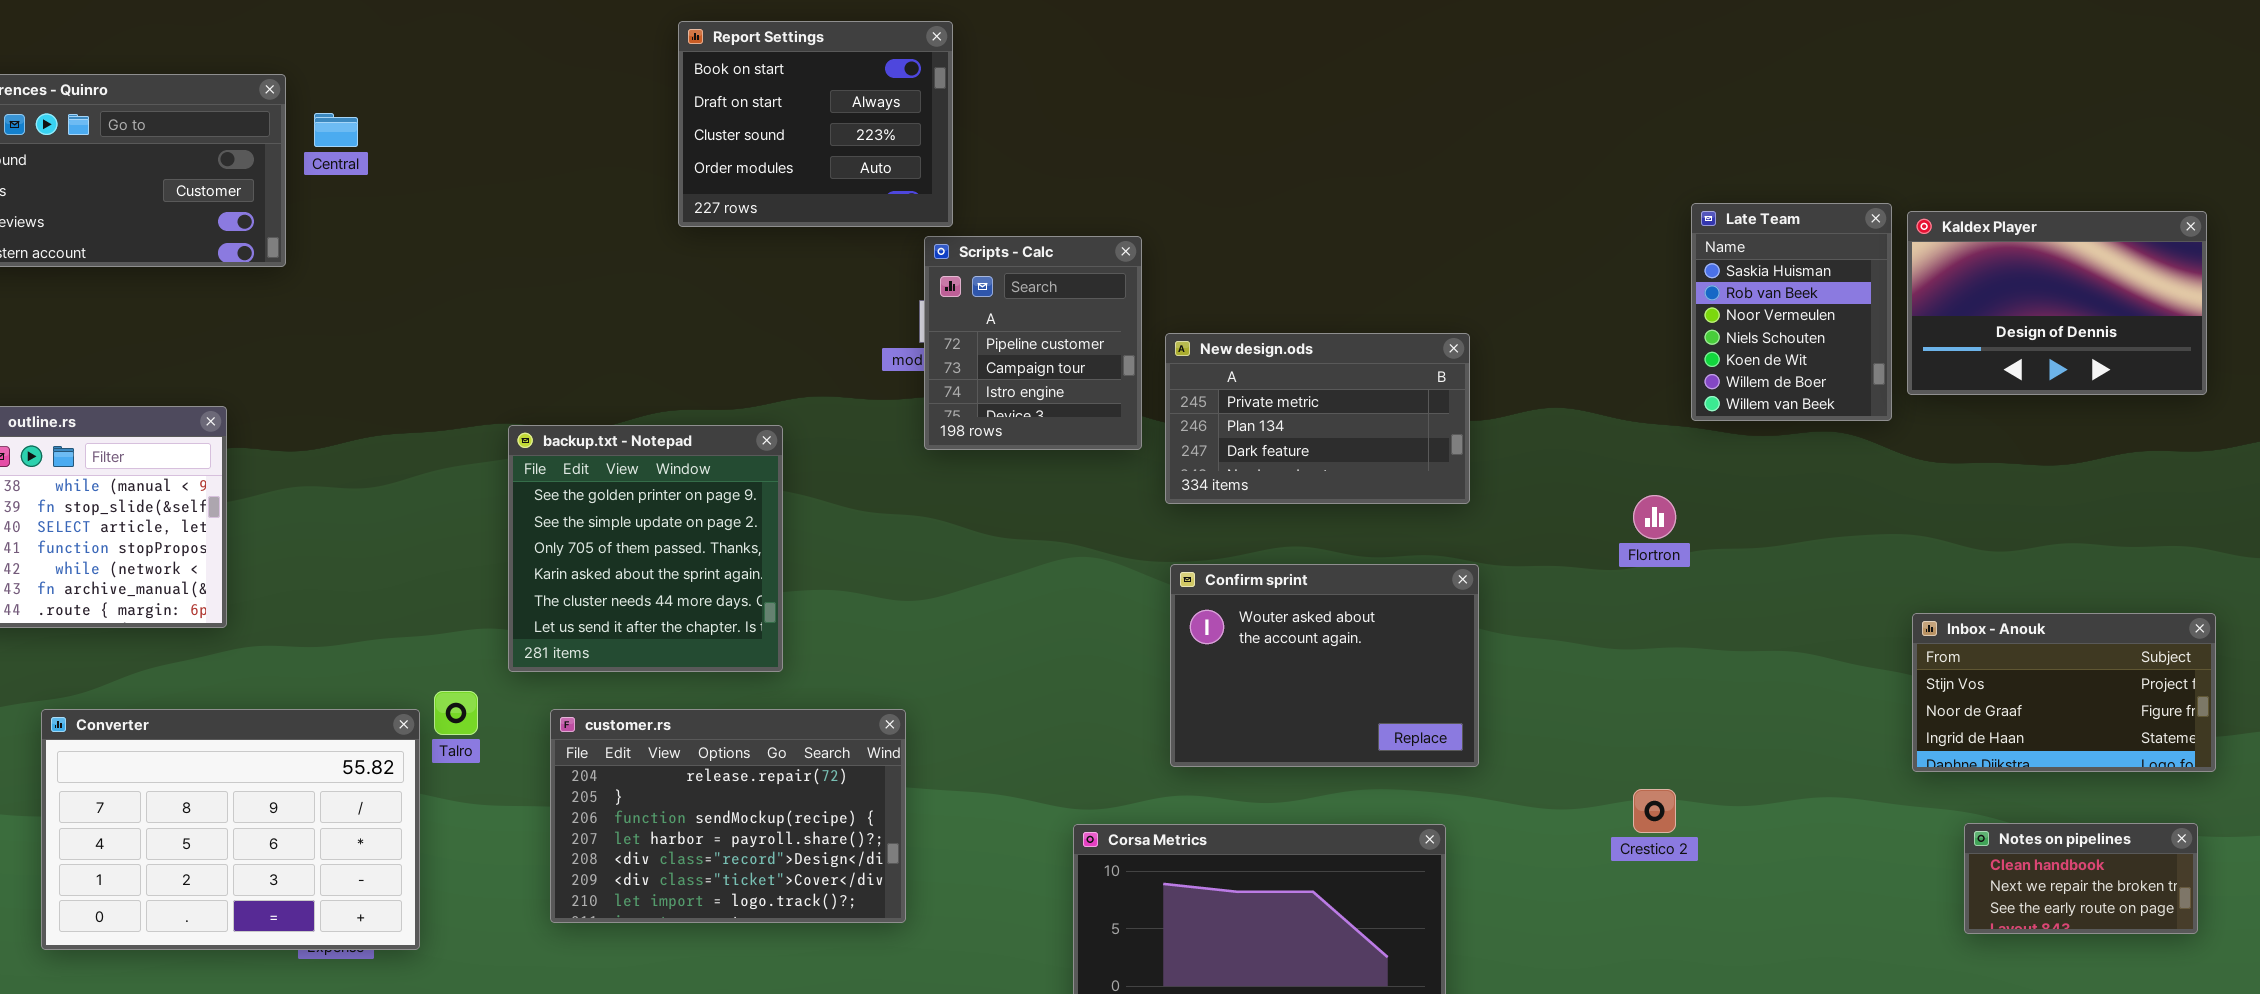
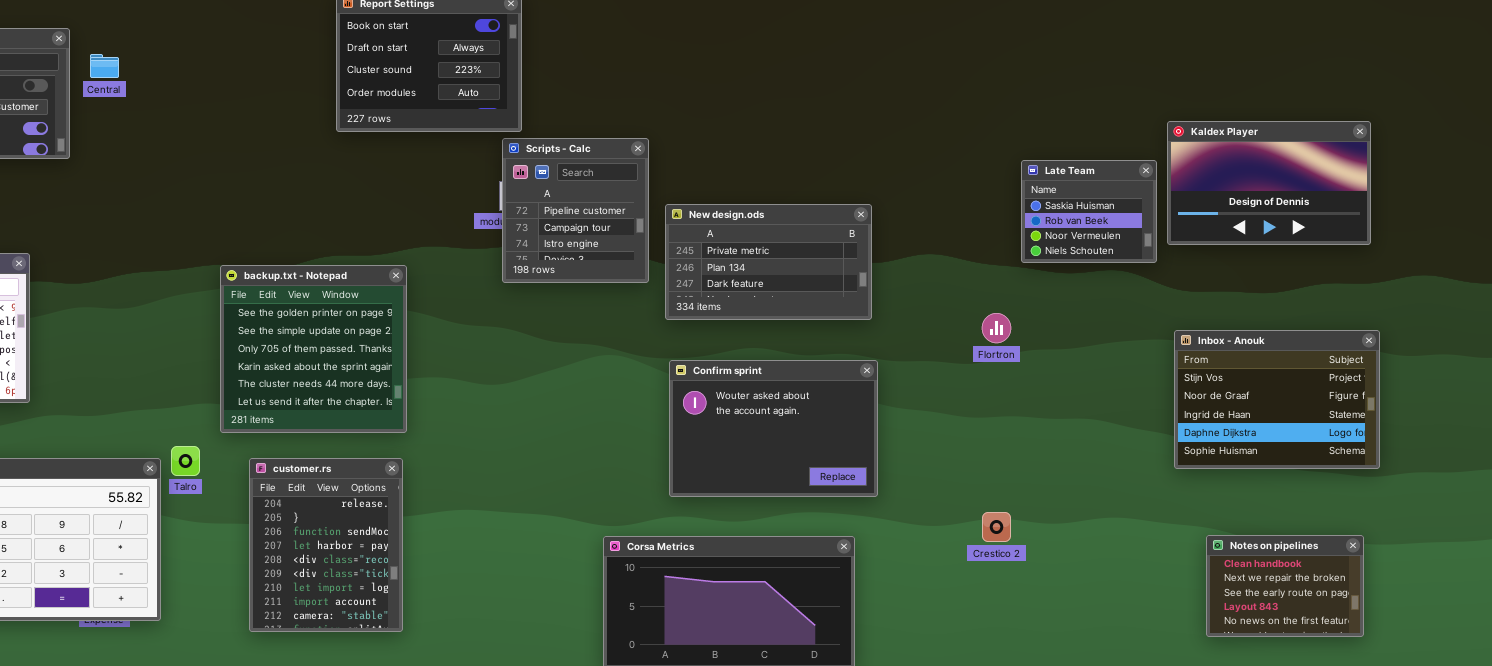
Late Team: [1691,203,1892,421] -> [1021,160,1157,263], resized
Inbox - Anouk: [1912,613,2216,772] -> [1174,330,1380,469], moved, resized
customer.rs: [550,709,906,923] -> [249,458,403,632], resized
Notes on pipelines: [1964,823,2198,934] -> [1206,535,1364,637], resized

